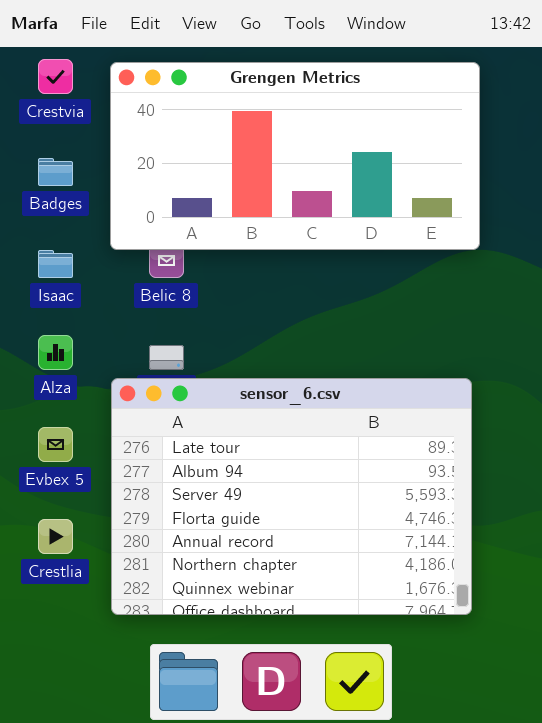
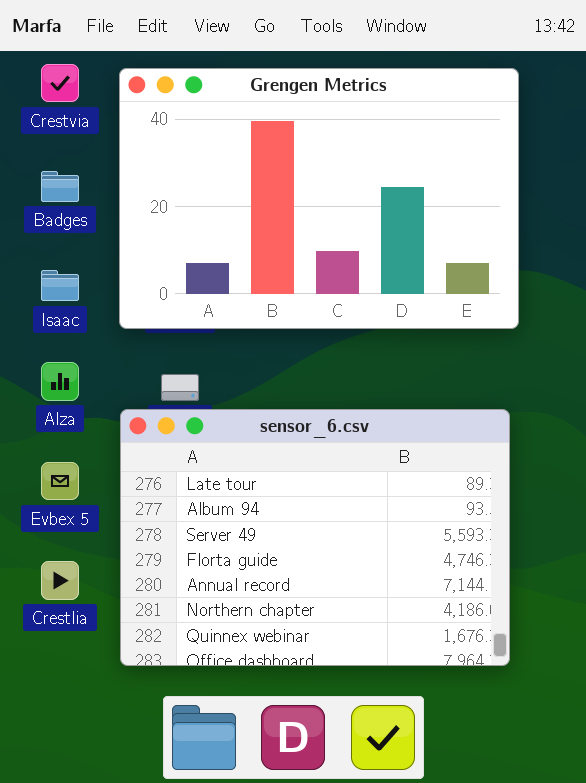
Grengen Metrics: [110,62,480,250] -> [119,68,519,329], resized

